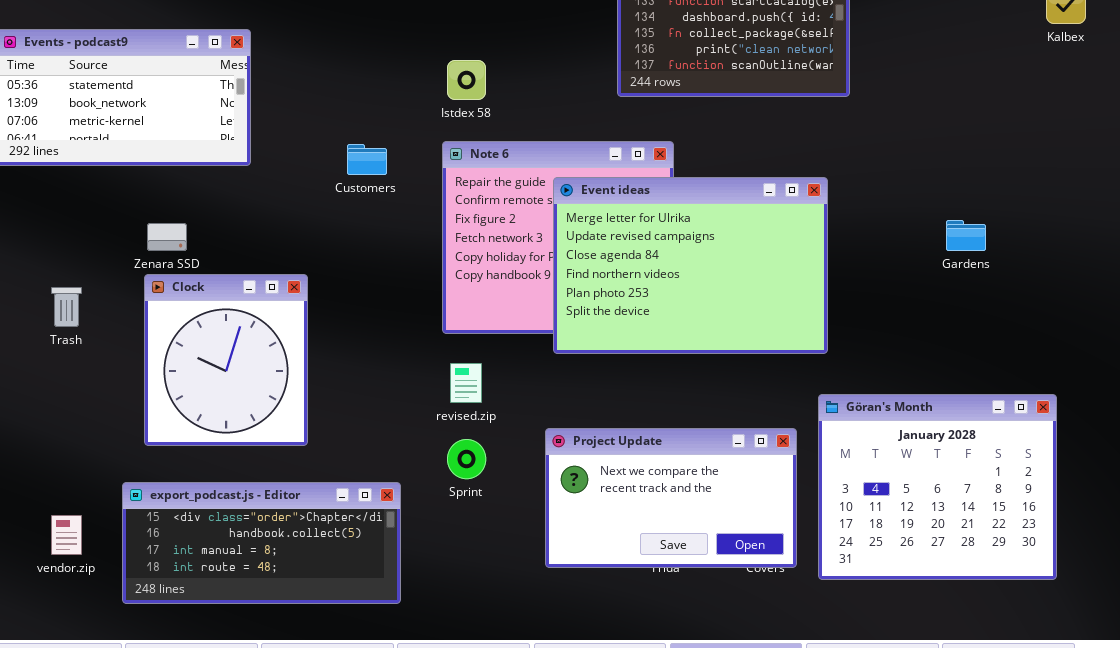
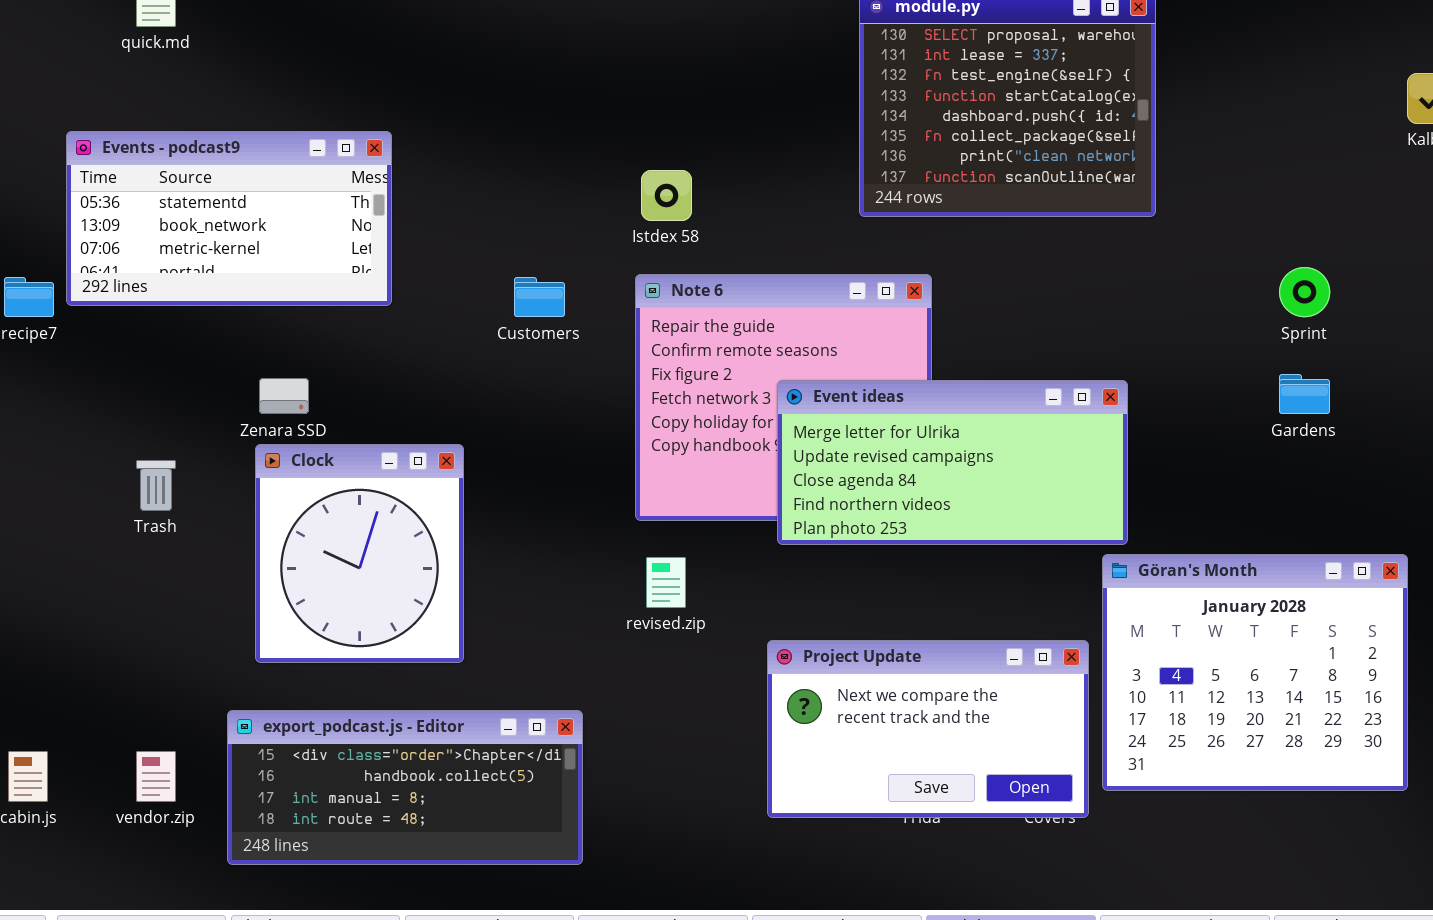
Event ideas: [553,177,828,354] -> [777,380,1128,545], resized
Göran's Month: [818,394,1057,580] -> [1102,554,1408,791], moved
Sprint: [447,439,486,479] -> [1279,267,1330,317], moved

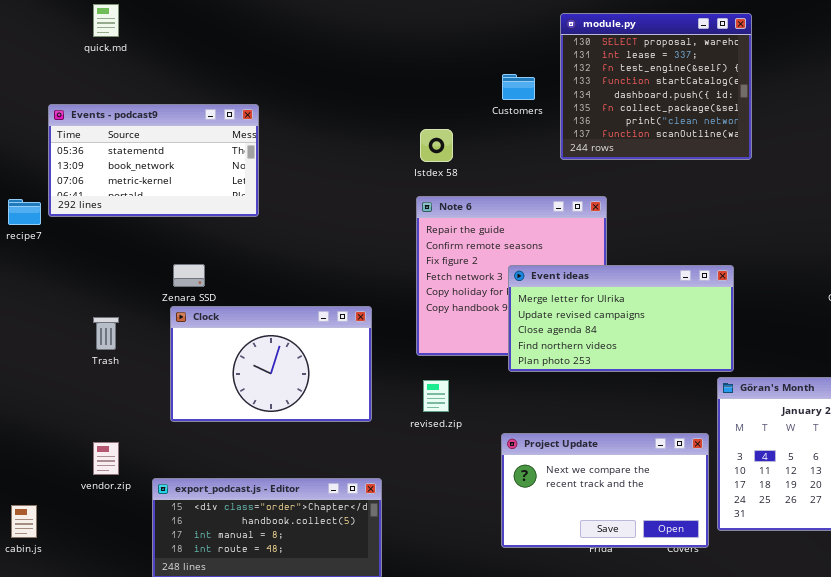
Customers: [514,277,565,317] -> [502,74,535,100], moved
Clock: [255,444,464,663] -> [170,306,372,422], resized
vendor.zip: [136,751,176,802] -> [93,442,119,475], moved

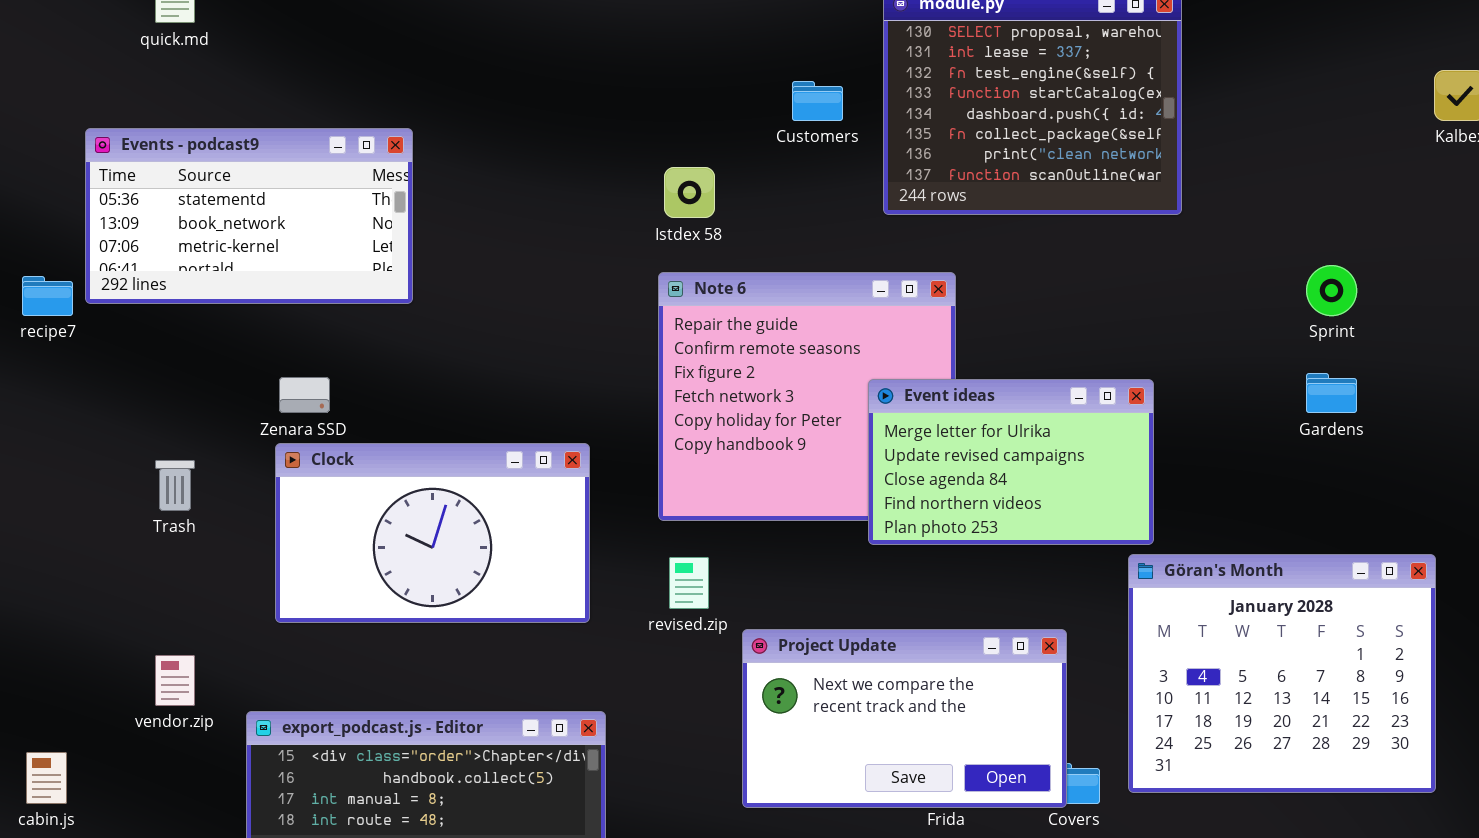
Event ideas: [508,265,734,372] -> [868,379,1154,545], resized
Project Update: [501,433,709,548] -> [742,629,1067,808], moved

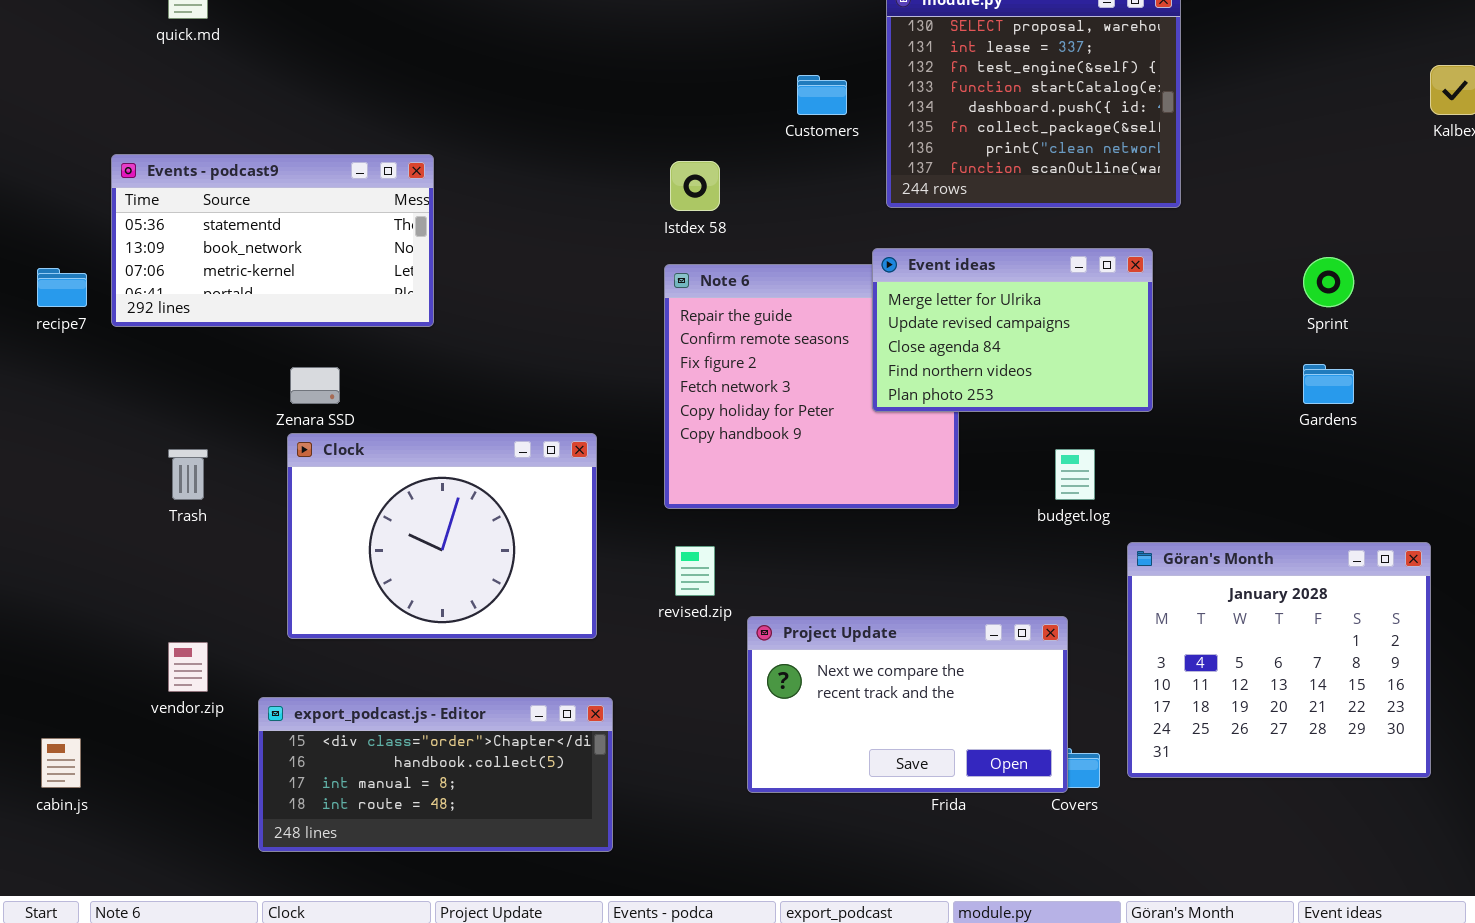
Events - podcast9: [85,128,413,304] -> [111,154,434,327], moved
Event ideas: [868,379,1154,545] -> [872,248,1153,412], moved
Clock: [275,443,590,623] -> [287,433,597,639], resized

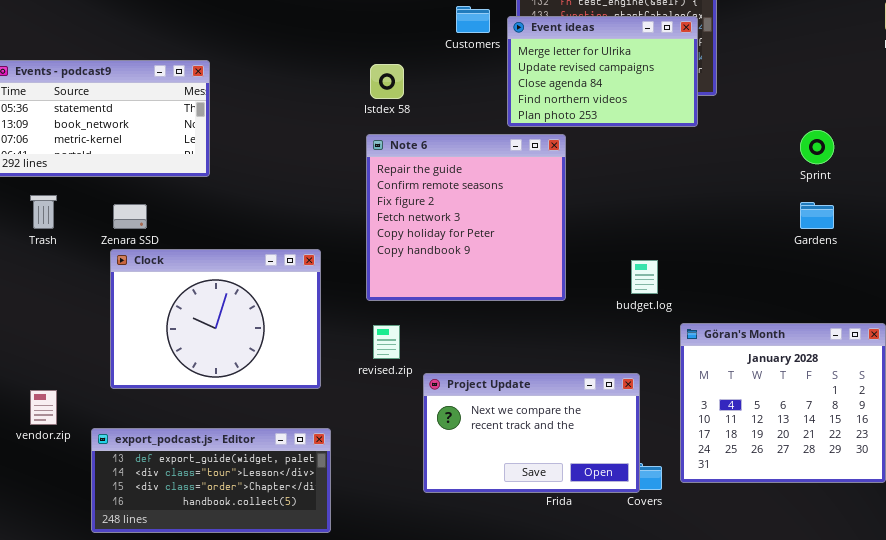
Event ideas: [872,248,1153,412] -> [507,16,698,127], moved
Trash: [168,449,208,500] -> [30,195,57,229], moved
export_podcast.js - Editor: [258,697,613,852] -> [91,428,331,533], scrolled up 2 rows

